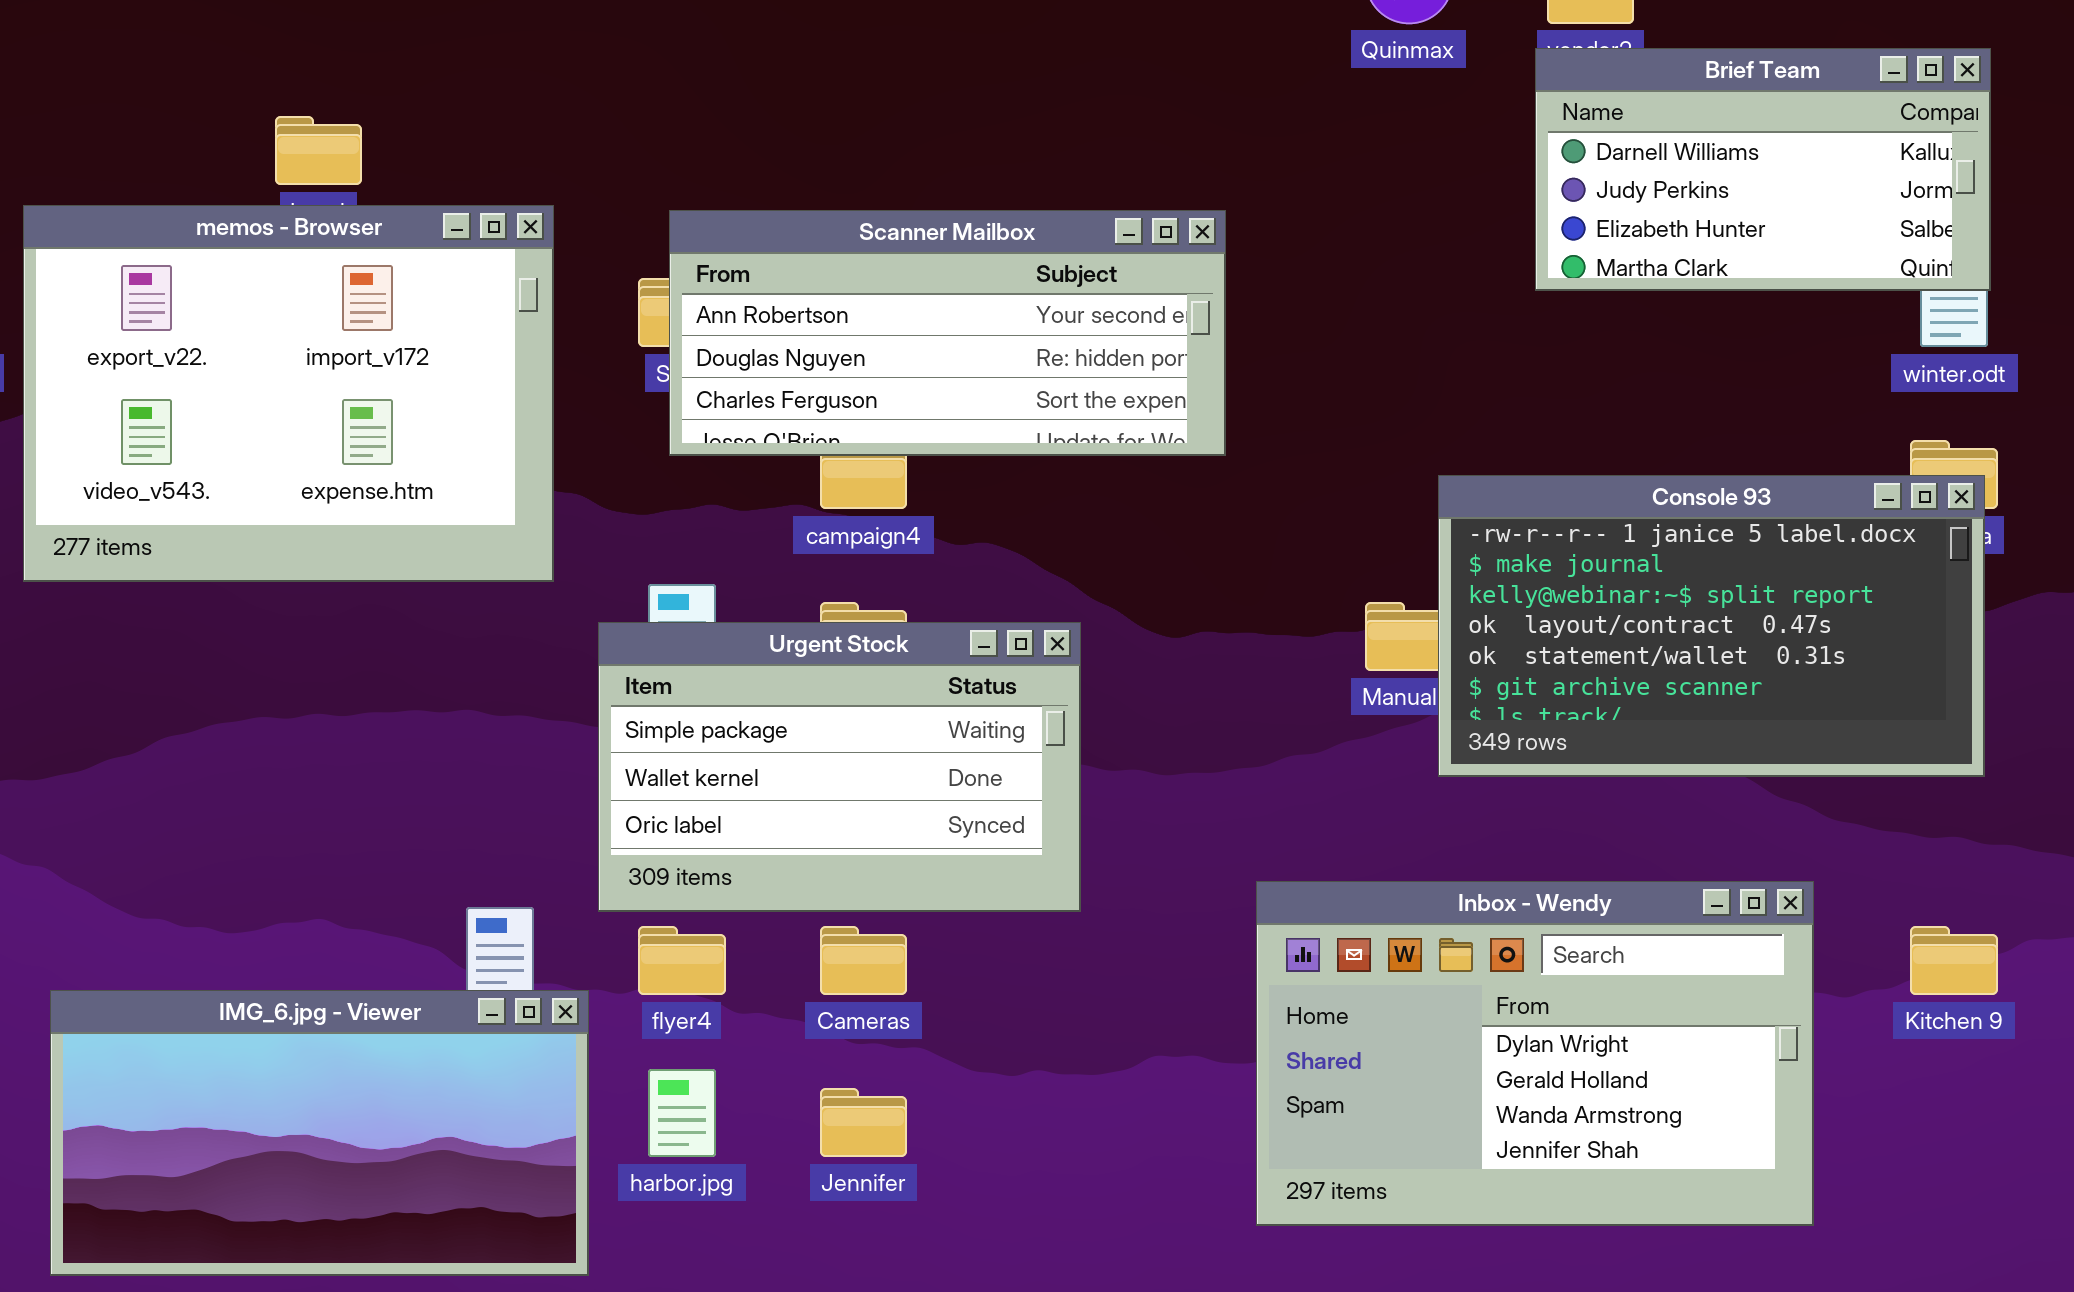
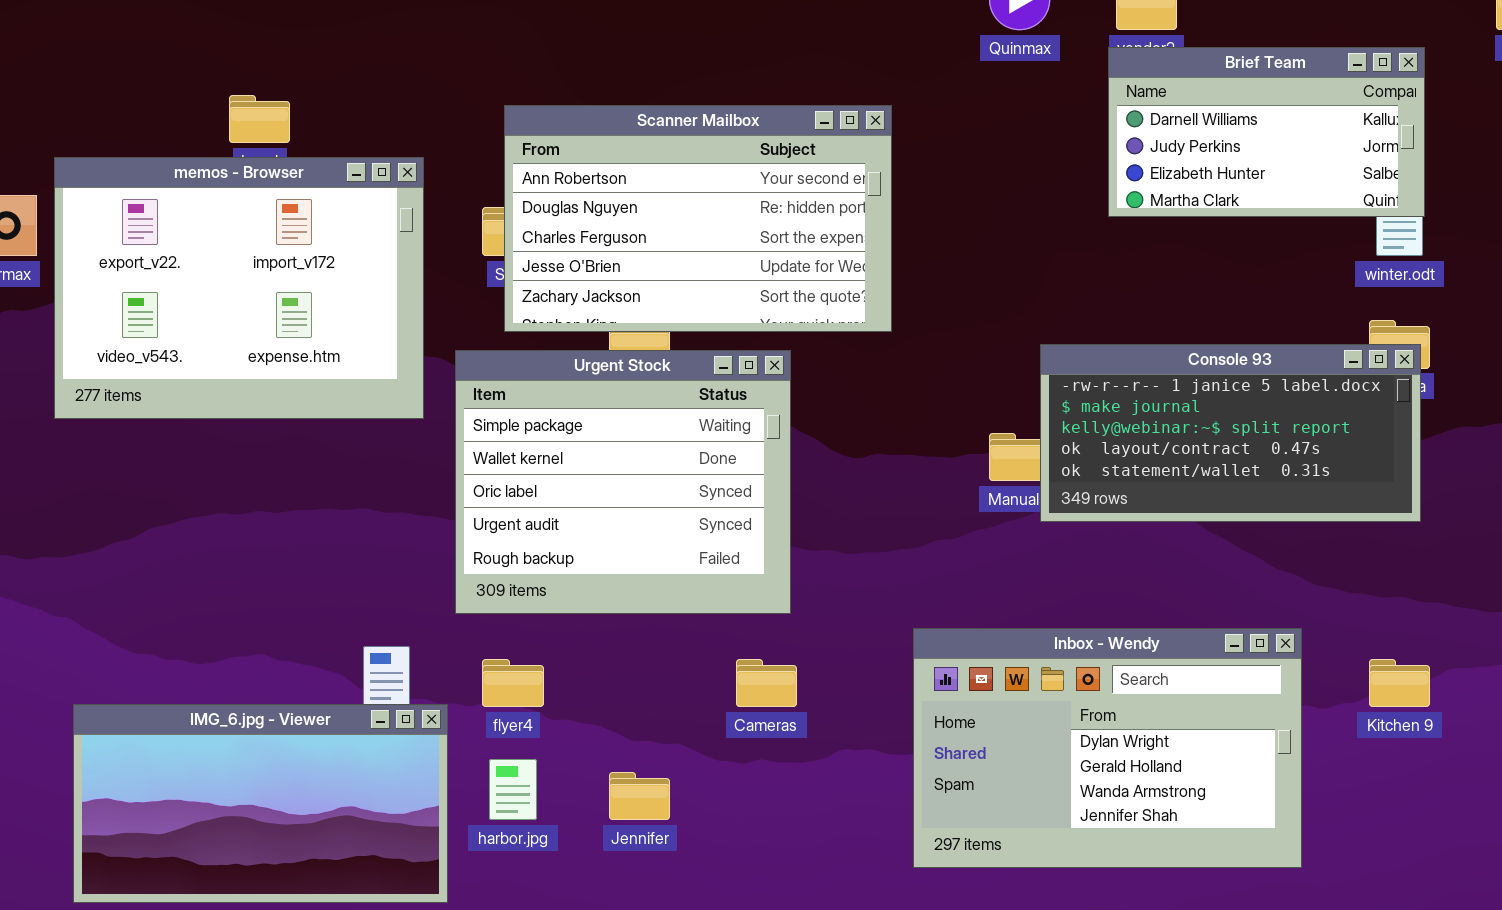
Scanner Mailbox: [669,210,1226,456] -> [504,105,892,332], resized
Console 93: [1438,475,1985,777] -> [1040,344,1421,522], resized
Urgent Stock: [598,622,1081,912] -> [455,350,791,614], moved, resized
Cameras: [820,926,907,995] -> [736,659,797,707], moved

